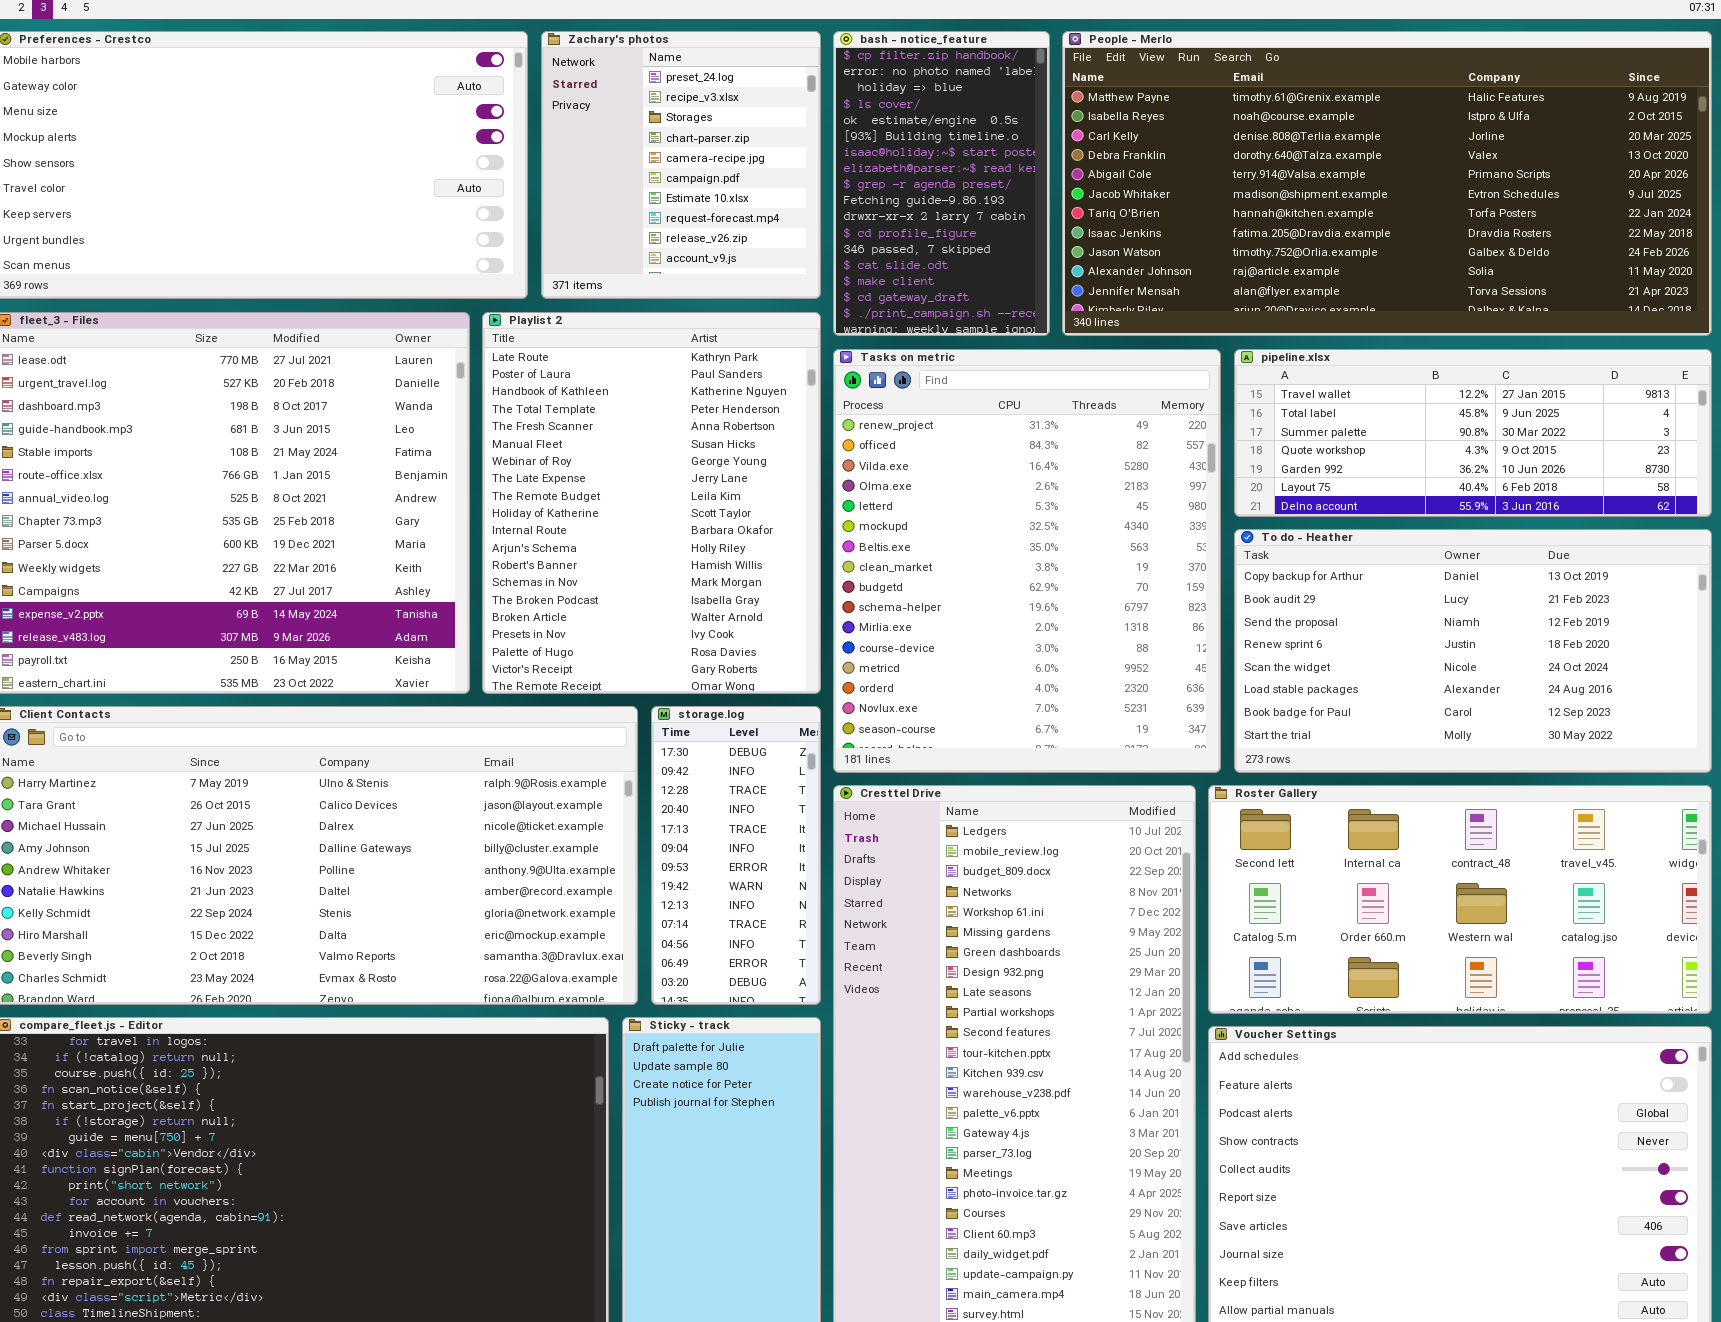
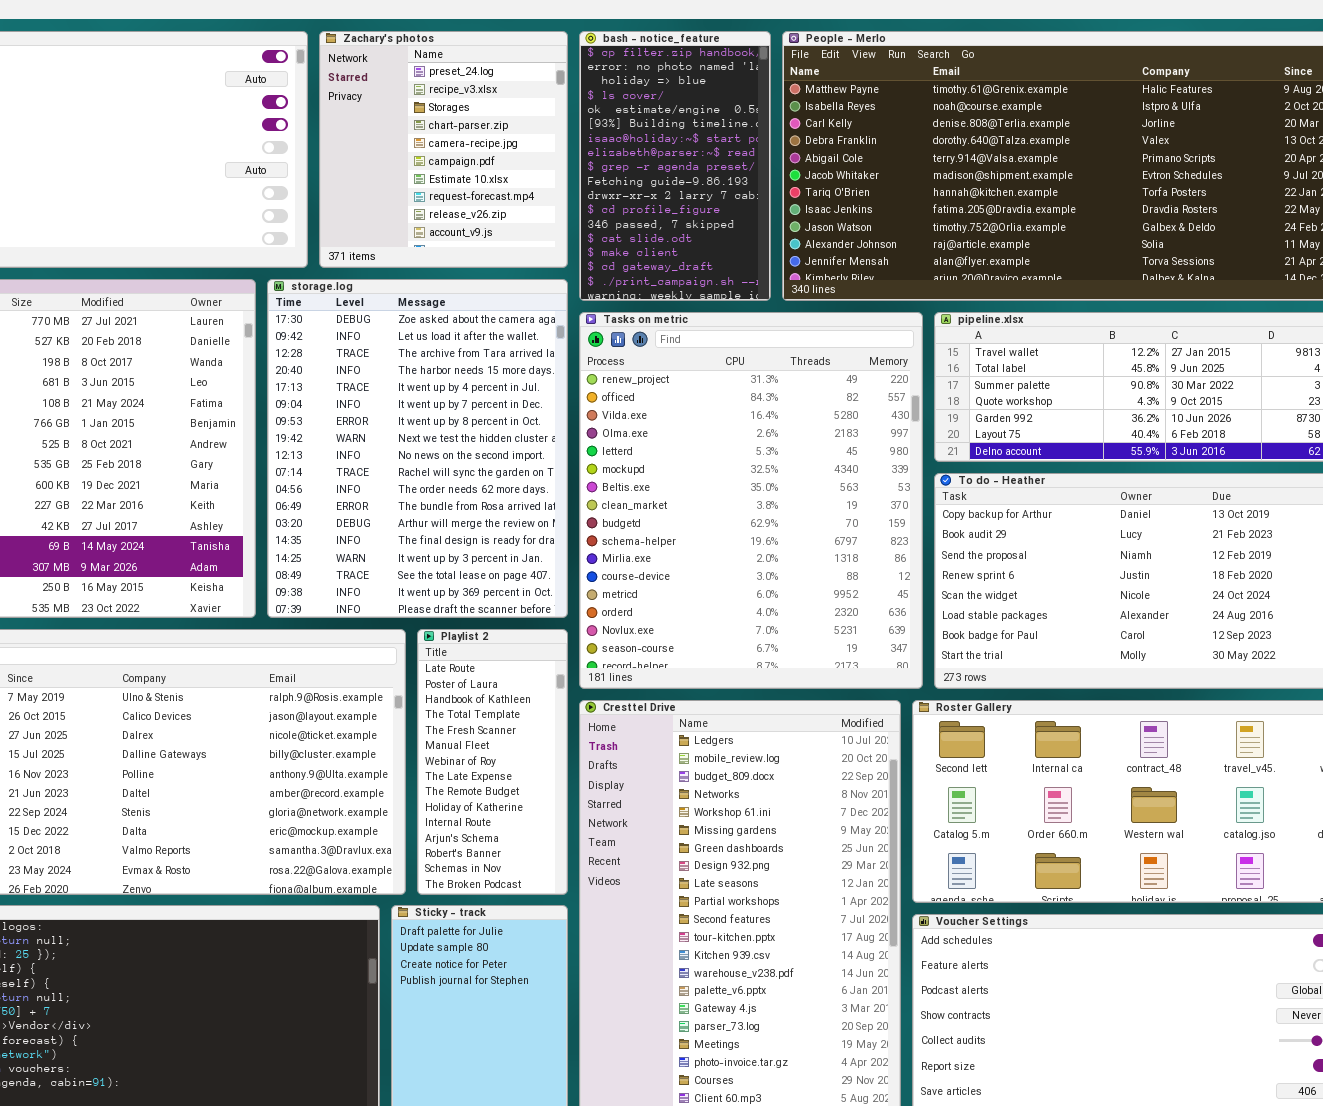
Playlist 2: [482,312,821,694] -> [417,629,568,895], moved, resized
storage.log: [651,706,821,1005] -> [267,279,568,618], moved, resized

